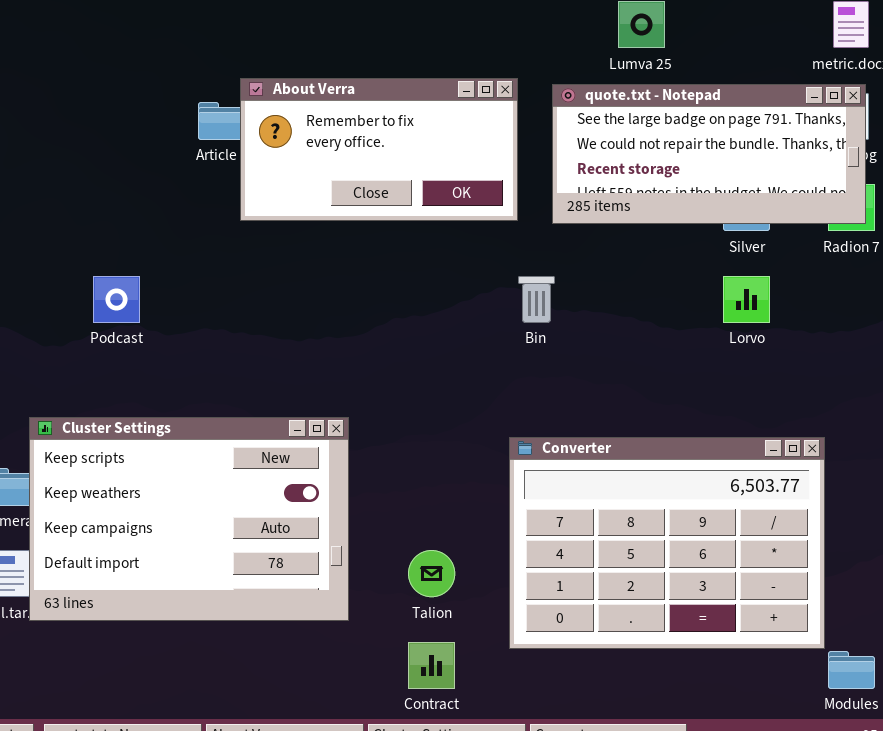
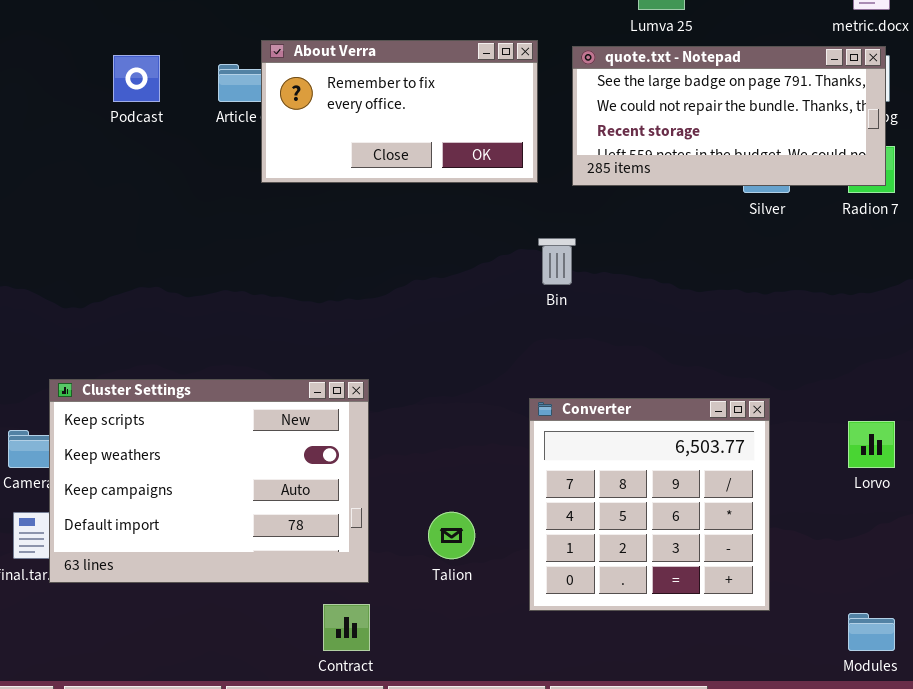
Podcast: [93,276,140,323] -> [113,55,160,102], moved
Lorvo: [723,276,770,323] -> [848,421,895,468], moved
Converter: [509,437,825,649] -> [529,398,770,611], resized
Contract: [408,642,455,689] -> [323,604,370,651], moved

